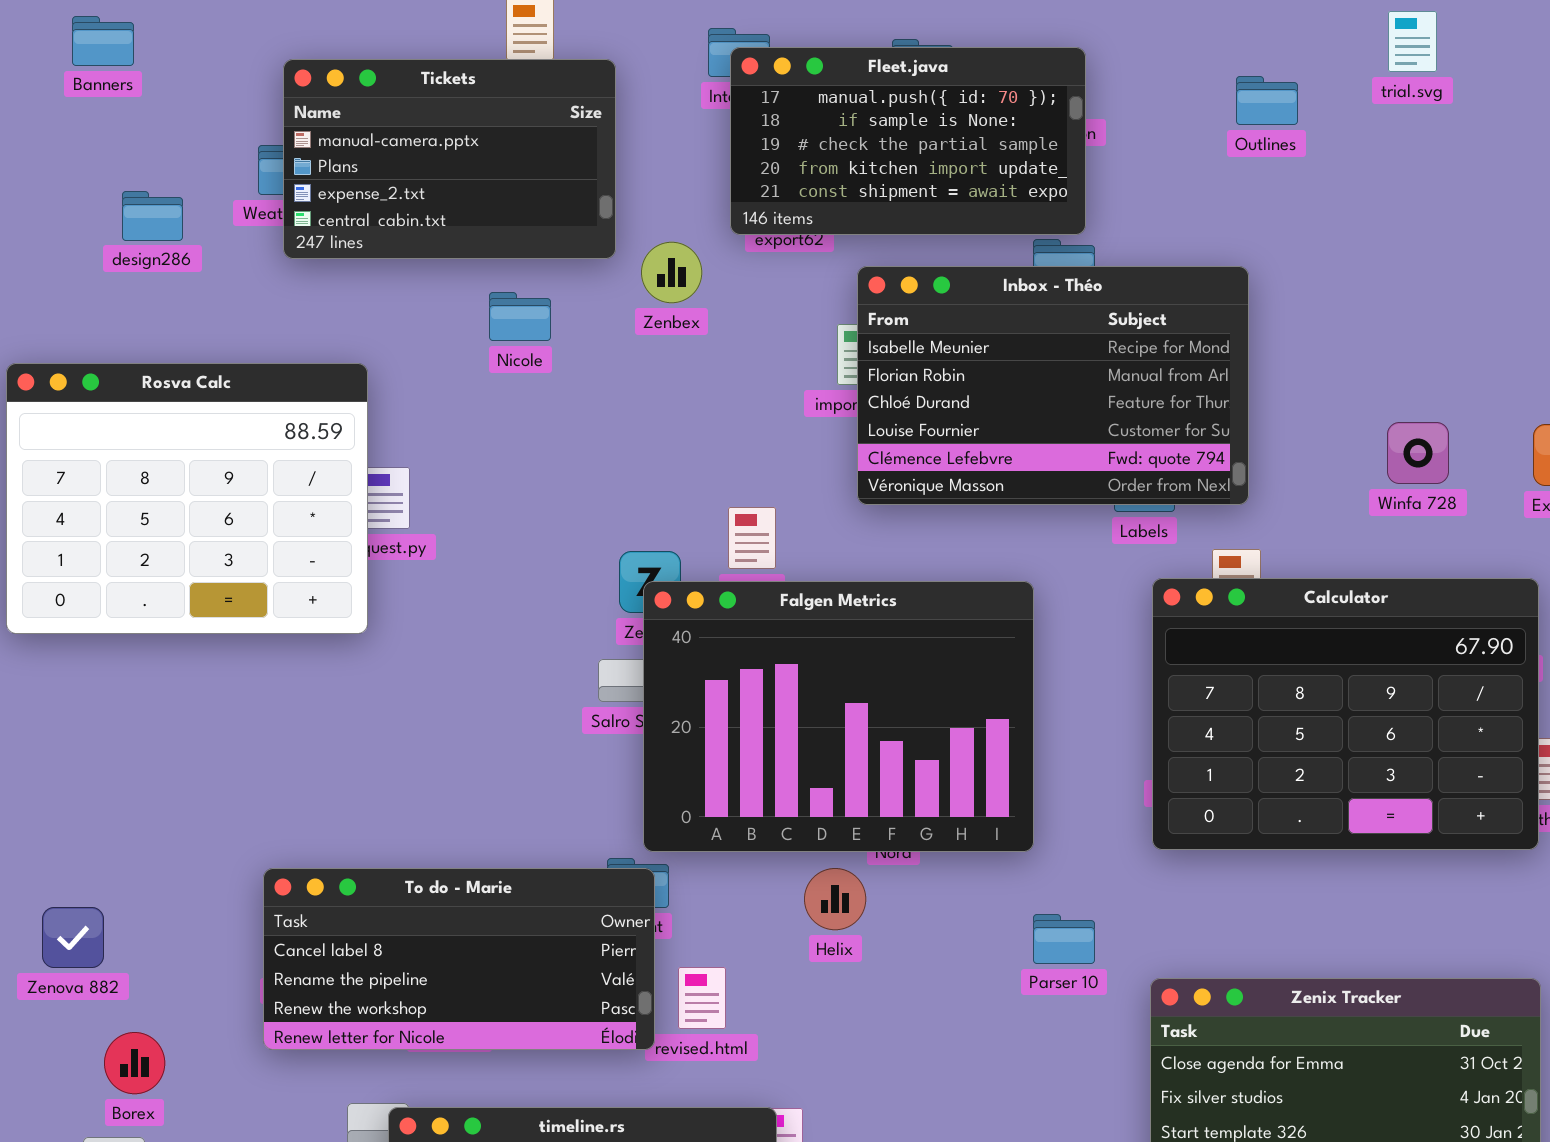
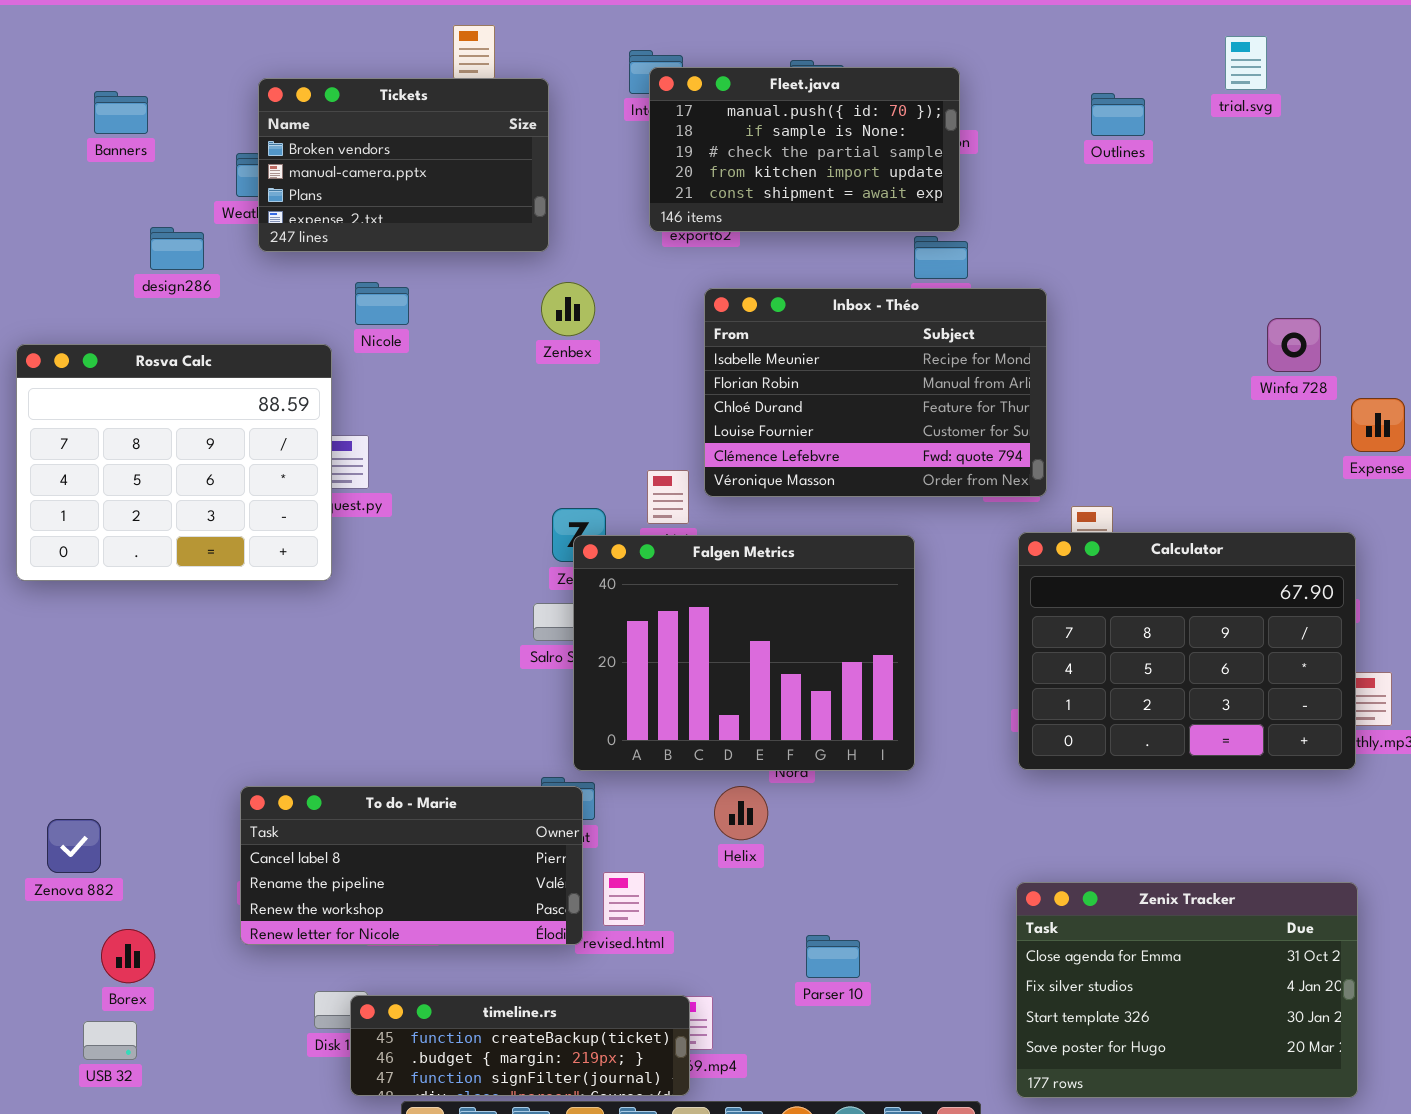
Banners: [72,16,134,66] -> [94,91,148,134], moved
Tickets: [283,59,616,259] -> [258,78,549,252], scrolled up 1 row
design286: [122,191,183,241] -> [150,227,204,270], moved
Zenbex: [641,242,702,303] -> [541,282,595,336], moved
Inbox - Théo: [857,266,1249,505] -> [704,288,1047,497], moved
Nicole: [489,292,551,341] -> [355,282,409,325], moved
Winfa 728: [1387,422,1449,484] -> [1267,318,1321,372], moved
Parser 10: [1033,914,1095,964] -> [806,935,860,978], moved

